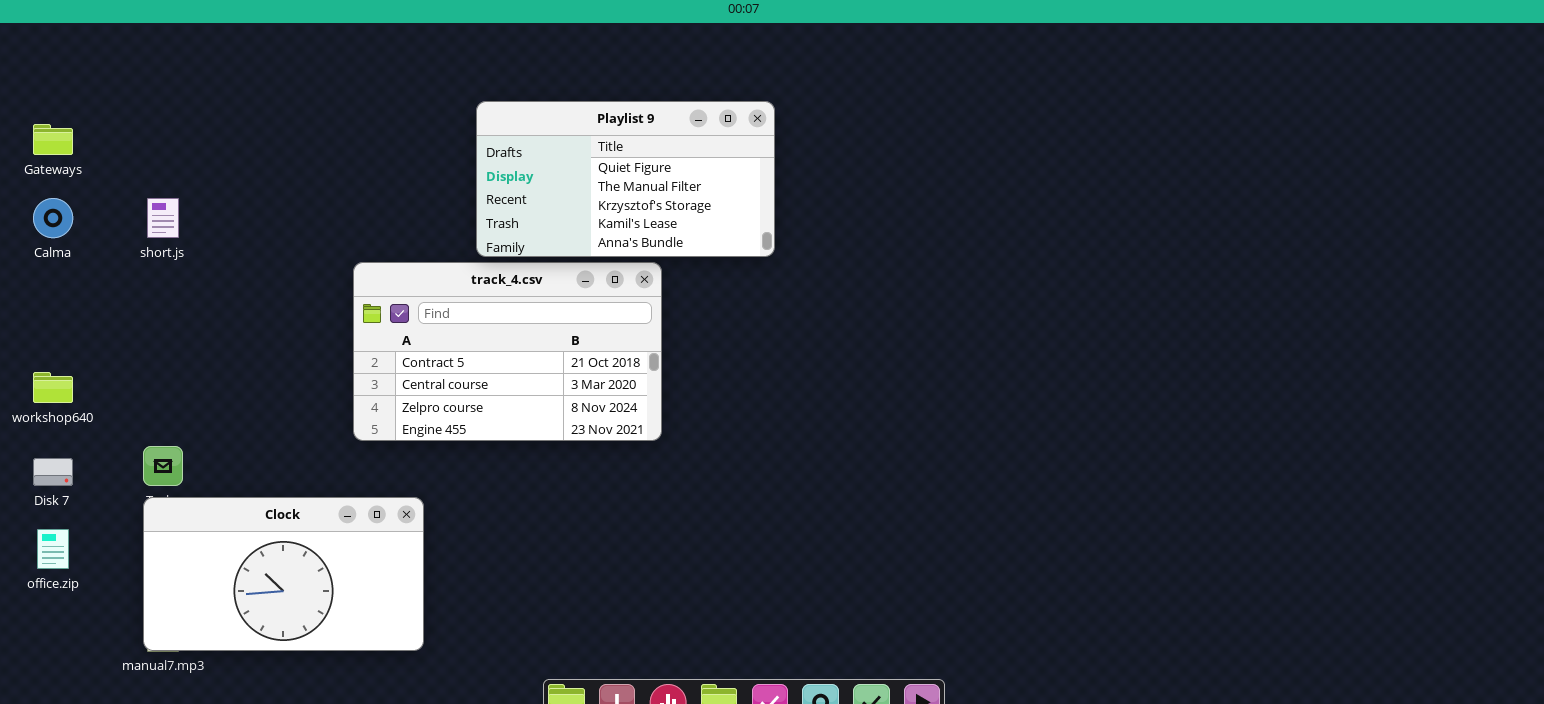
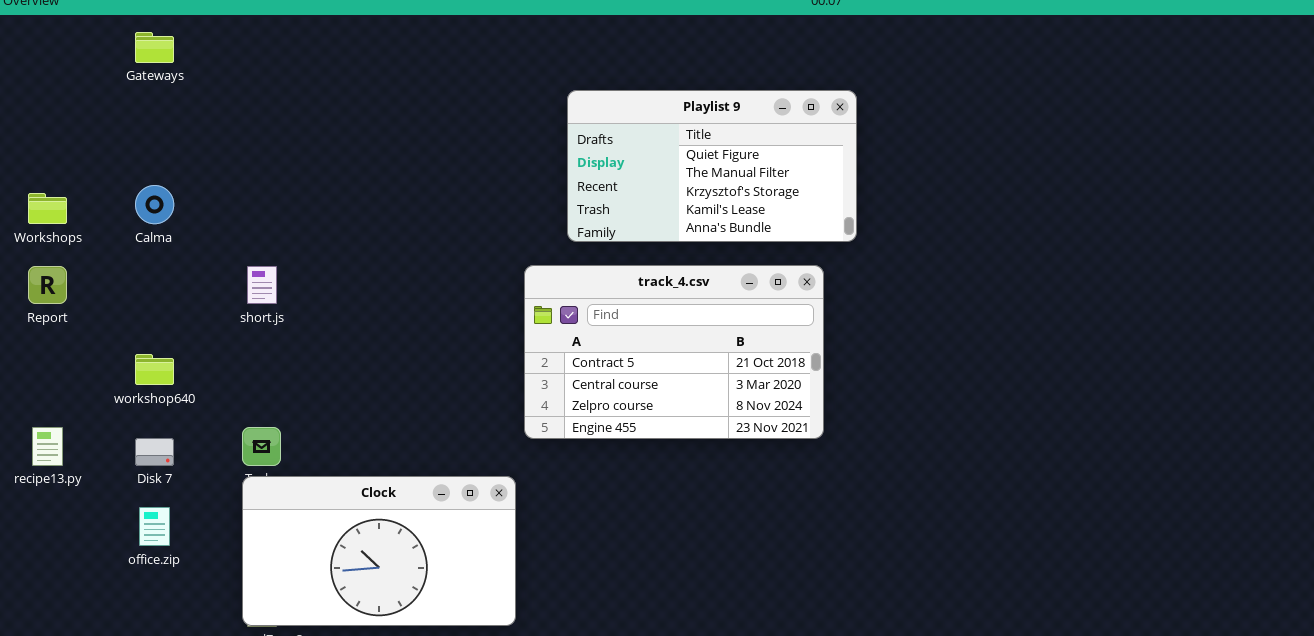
Gateways: [33,124,73,155] -> [135,32,174,63], moved
short.js: [147,198,179,238] -> [247,266,277,304], moved
track_4.csv: [353,262,662,441] -> [524,265,824,439], moved

